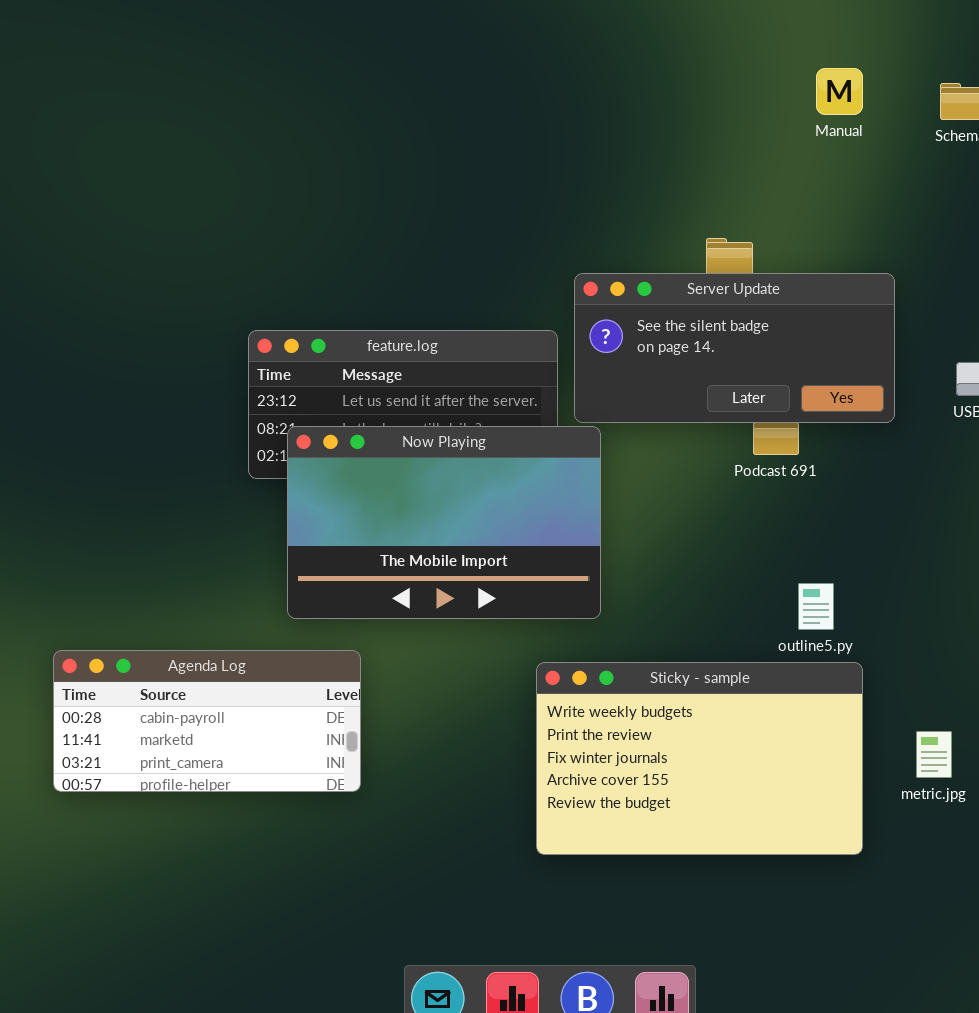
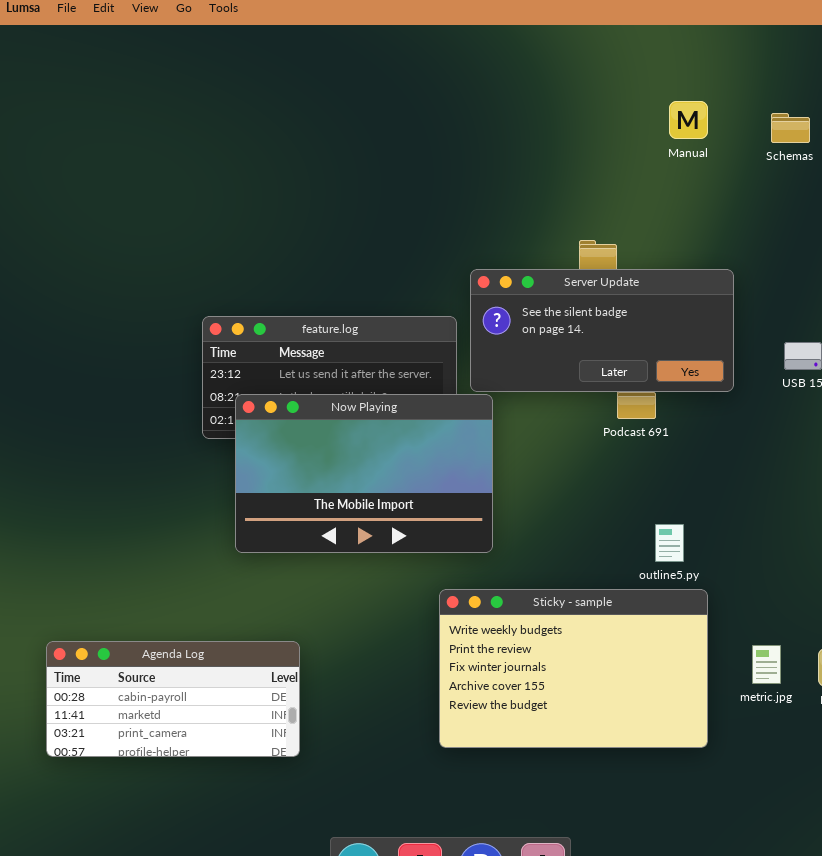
Agenda Log: [53,650,361,792] -> [46,641,300,757], moved

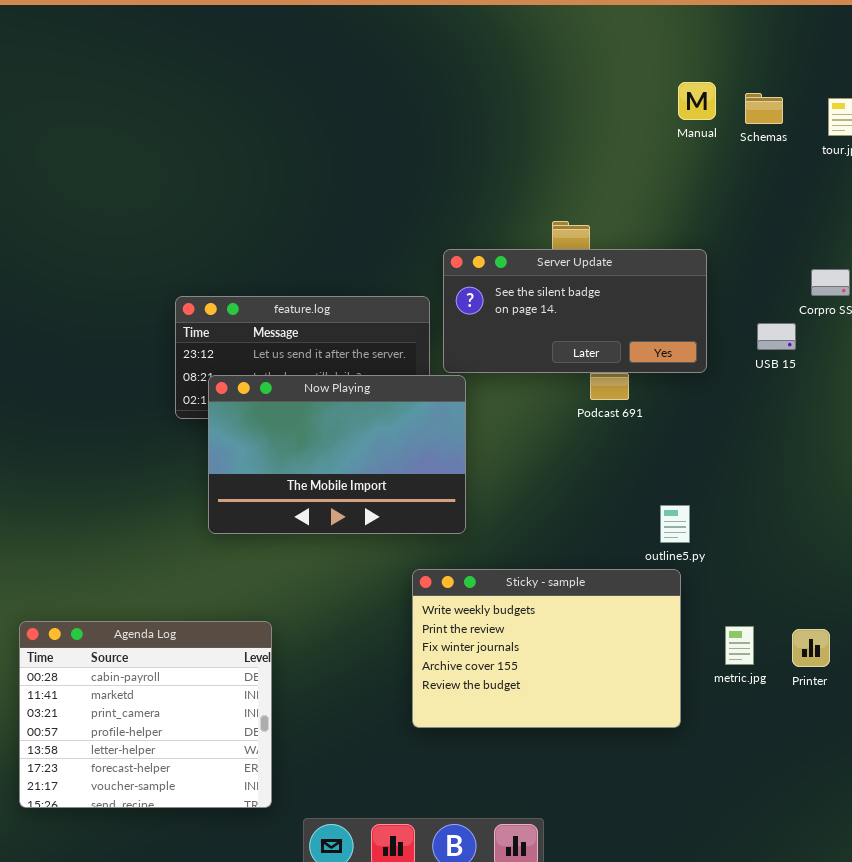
Manual: [669,101,708,139] -> [678,82,716,120], moved
outline5.py: [655,524,684,562] -> [660,505,690,543], moved
Agenda Log: [46,641,300,757] -> [19,621,272,808], resized

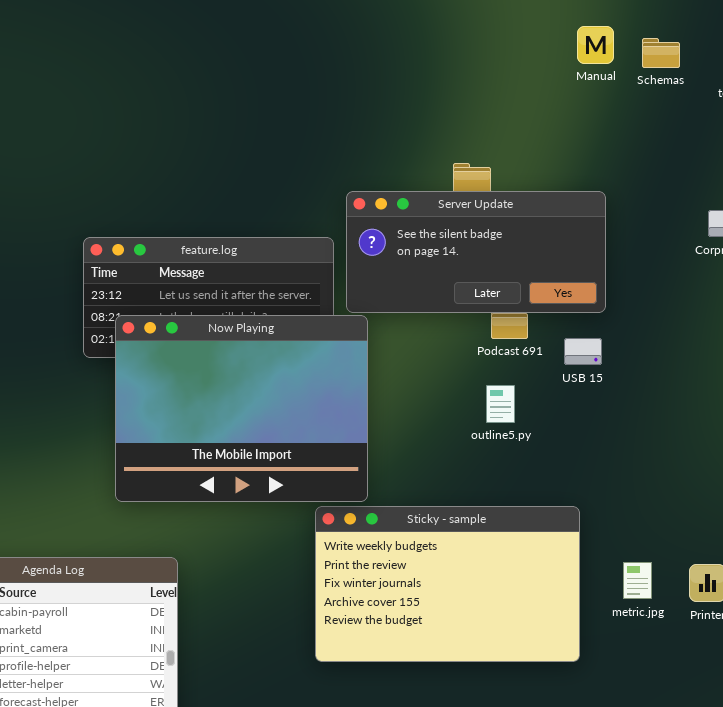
USB 15: [757,323,796,350] -> [564,338,602,365], moved
Now Playing: [208,375,466,534] -> [115,315,368,502], resized
outline5.py: [660,505,690,543] -> [486,385,515,423], moved

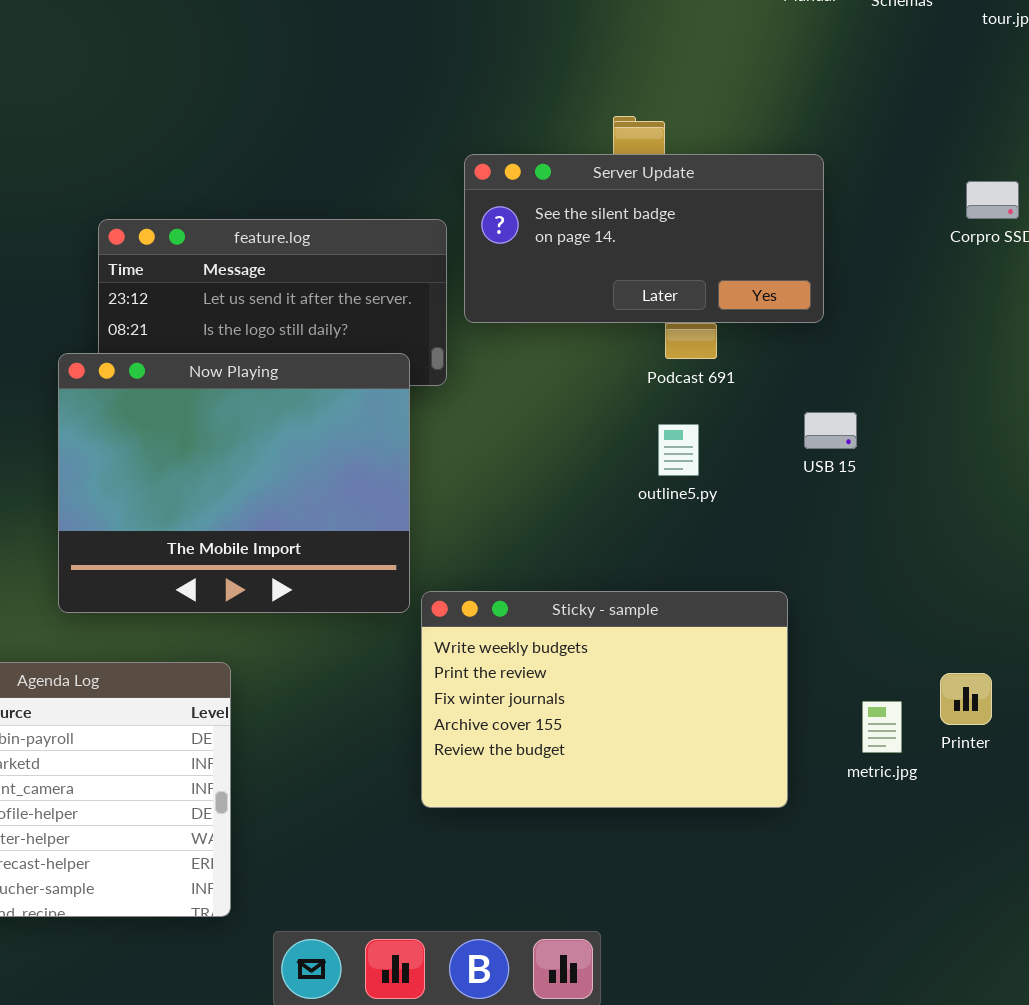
Now Playing: [115,315,368,502] -> [58,353,410,613], moved
USB 15: [564,338,602,365] -> [804,412,857,449], moved
metric.jpg: [623,562,652,599] -> [862,701,902,753], moved

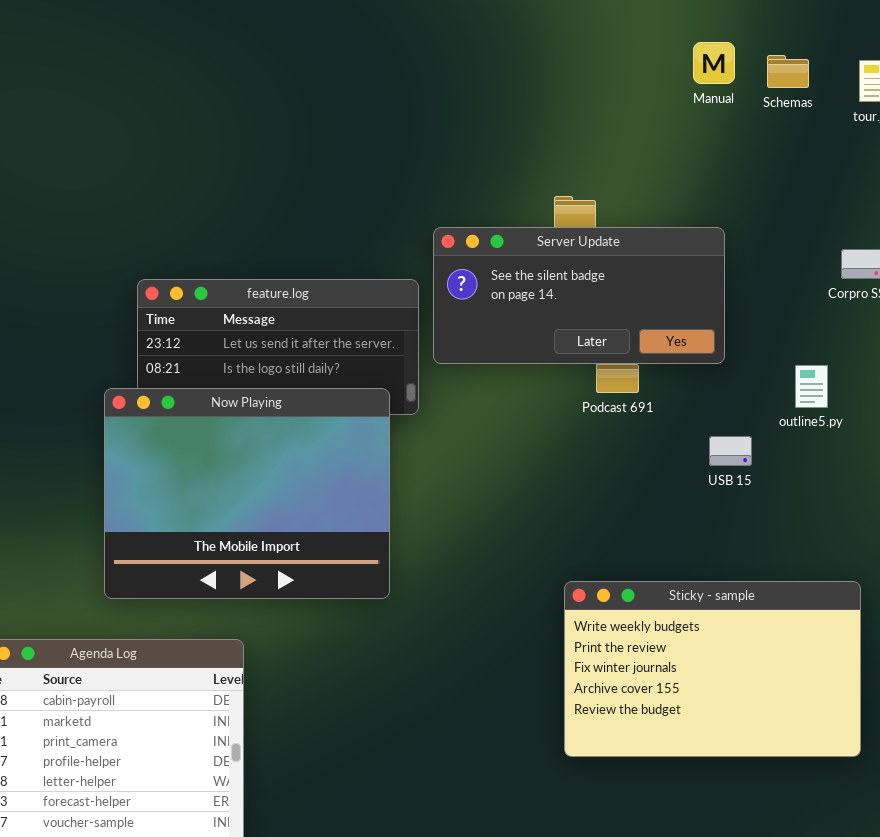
outline5.py: [658,424,699,476] -> [795,365,828,408], moved
Sticky - sample: [421,591,788,808] -> [564,581,861,757], moved

